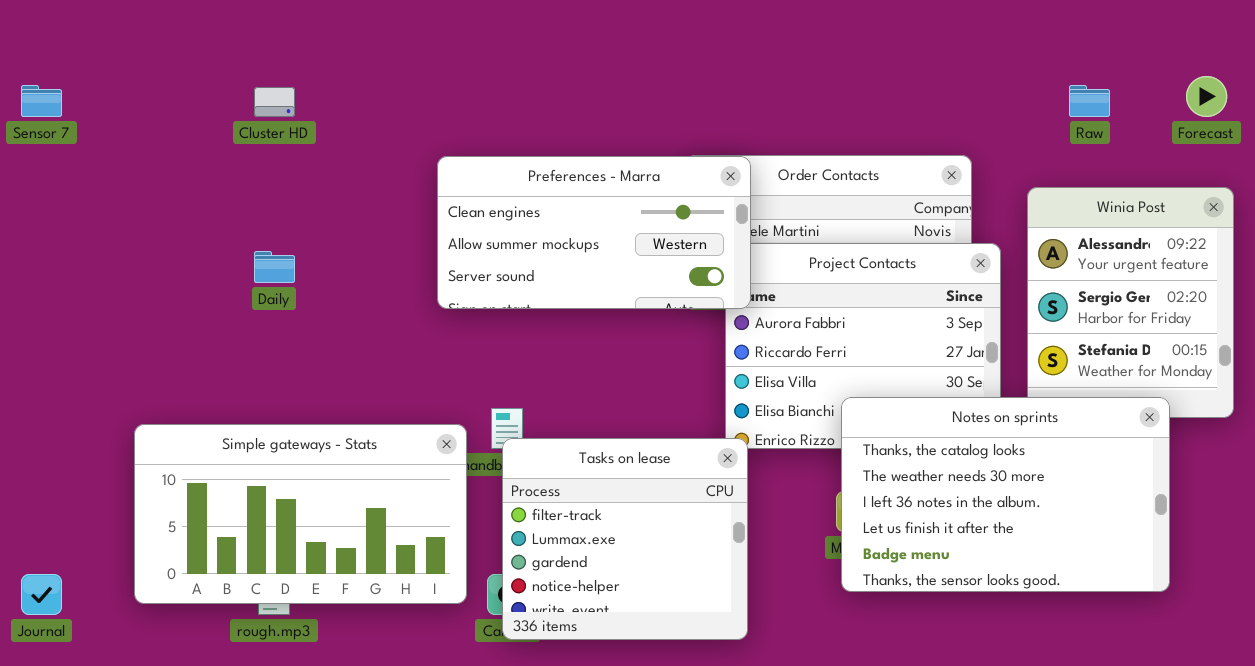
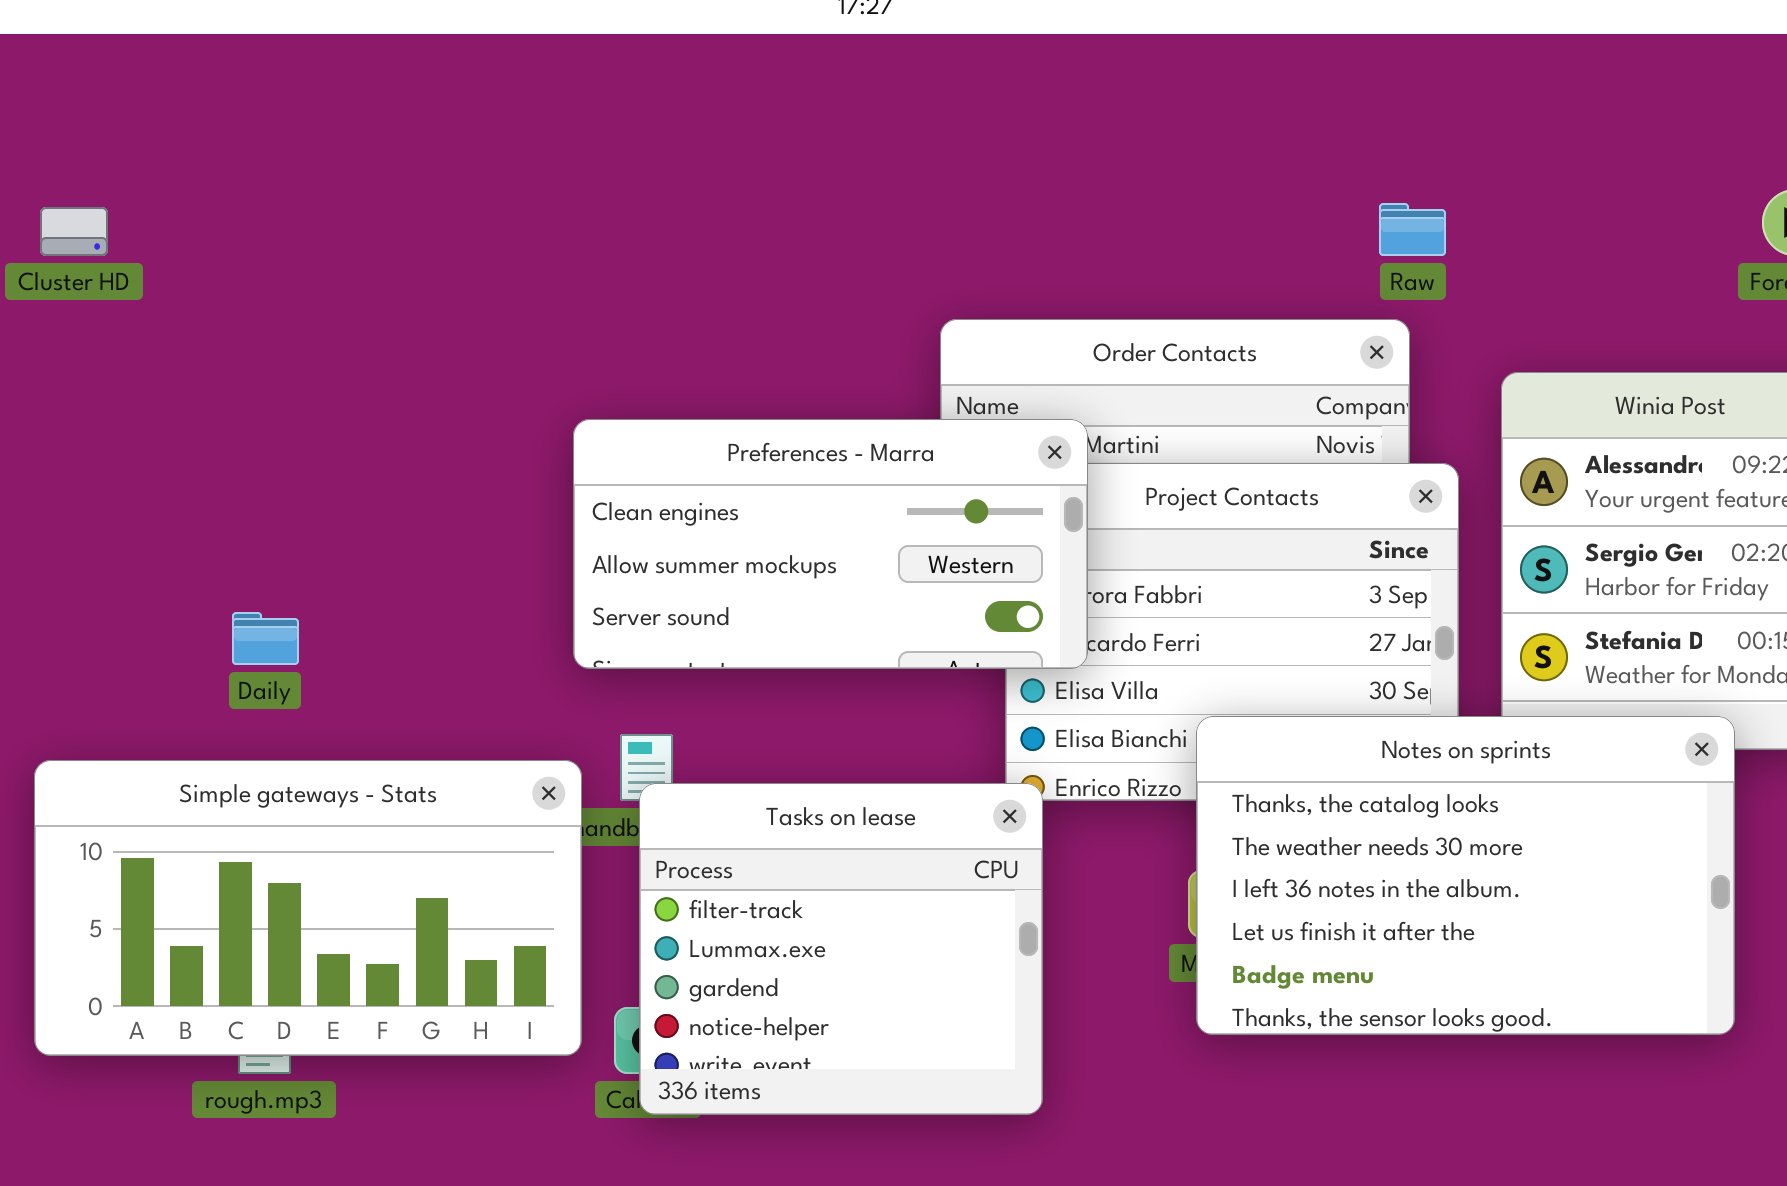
Raw: [1069,85,1110,117] -> [1379,203,1446,256], moved
Cluster HD: [254,87,295,117] -> [40,207,108,256], moved
Preferences - Marra: [437,156,751,309] -> [573,419,1088,669], moved
Daily: [254,251,295,283] -> [232,612,299,665], moved

